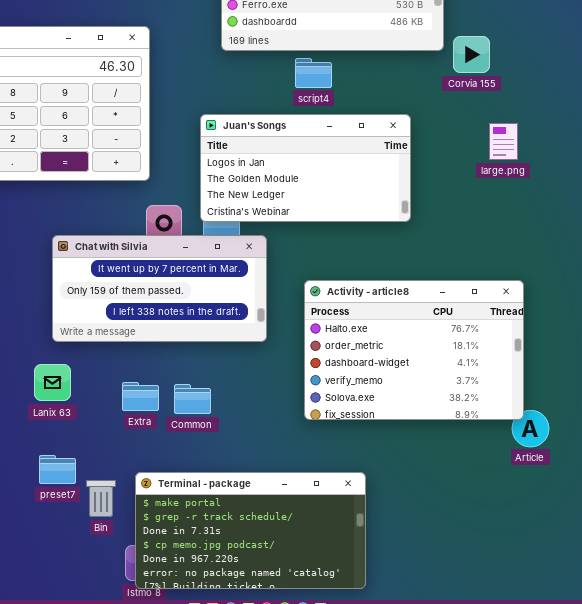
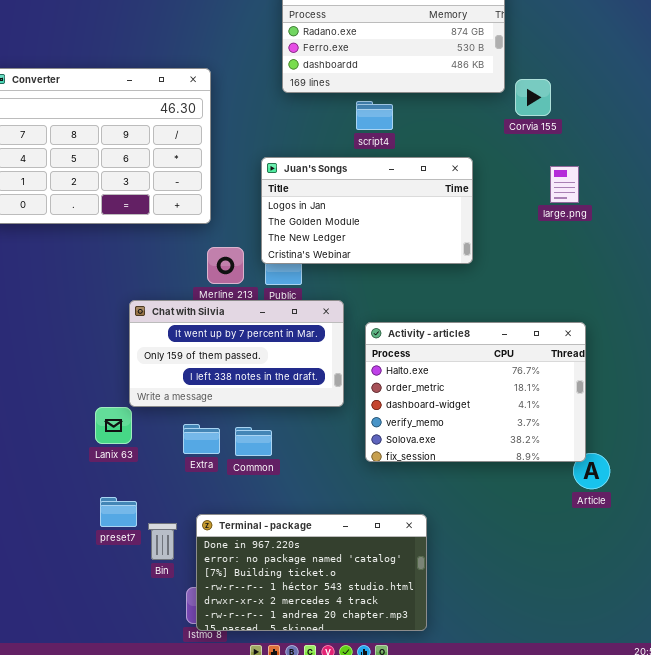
Chat with Silvia: [52,235,267,342] -> [129,300,344,407], moved
Terminal - package: [135,472,366,589] -> [196,514,427,631], scrolled down 4 rows

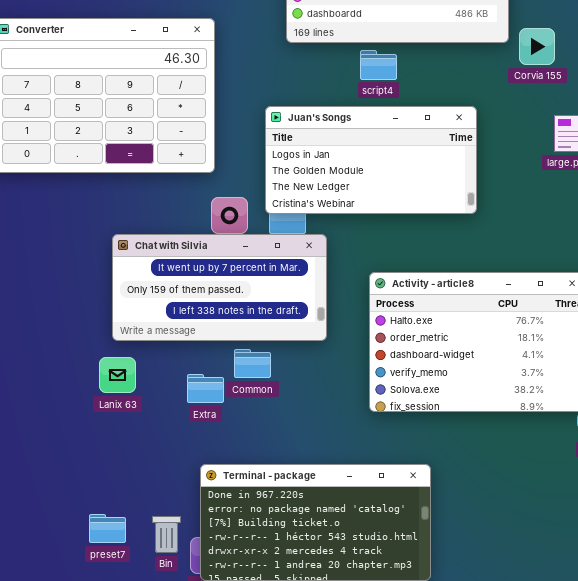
Chat with Silvia: [129,300,344,407] -> [112,234,327,341], moved
Common: [235,427,272,456] -> [234,349,271,378], moved
preset7: [100,497,137,527] -> [89,514,126,543], moved
Bin: [148,523,177,560] -> [152,516,181,553], moved

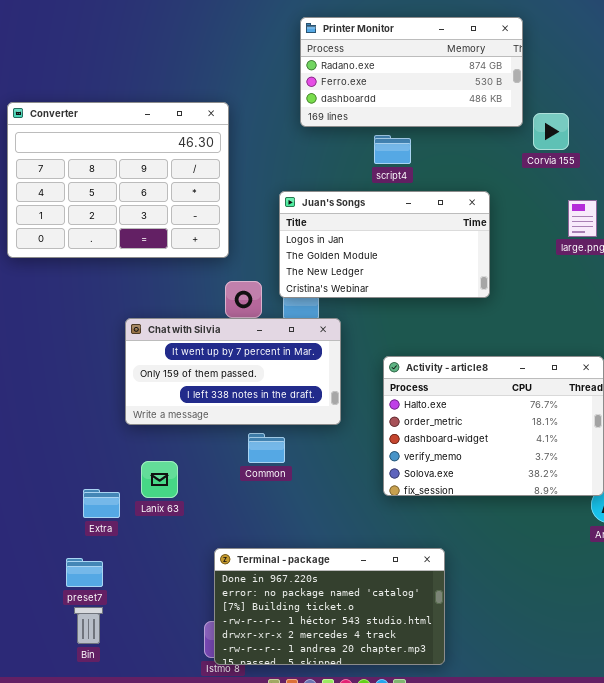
Lanix 63: [99,357,136,393] -> [141,461,178,498], moved
Extra: [187,374,224,403] -> [83,489,120,518], moved
preset7: [89,514,126,543] -> [66,558,103,587], moved
Bin: [152,516,181,553] -> [74,607,103,644], moved

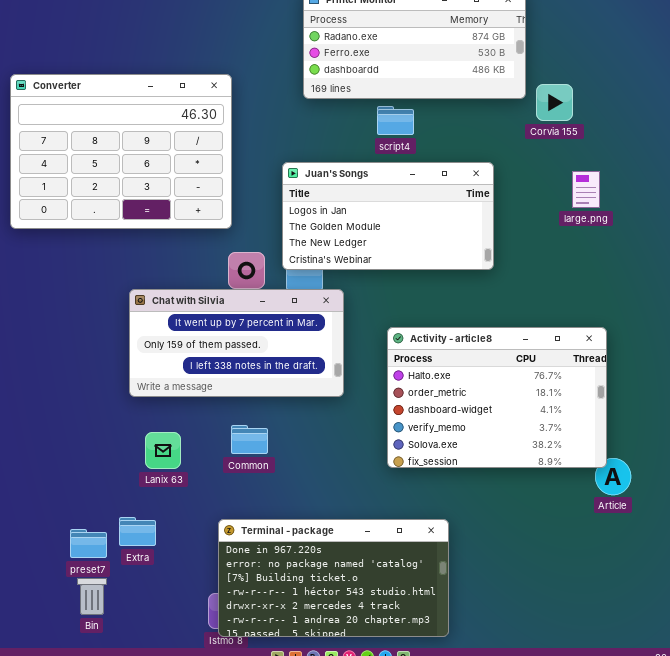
Common: [248,433,285,463] -> [231,425,268,454], moved
Extra: [83,489,120,518] -> [119,517,156,546], moved

